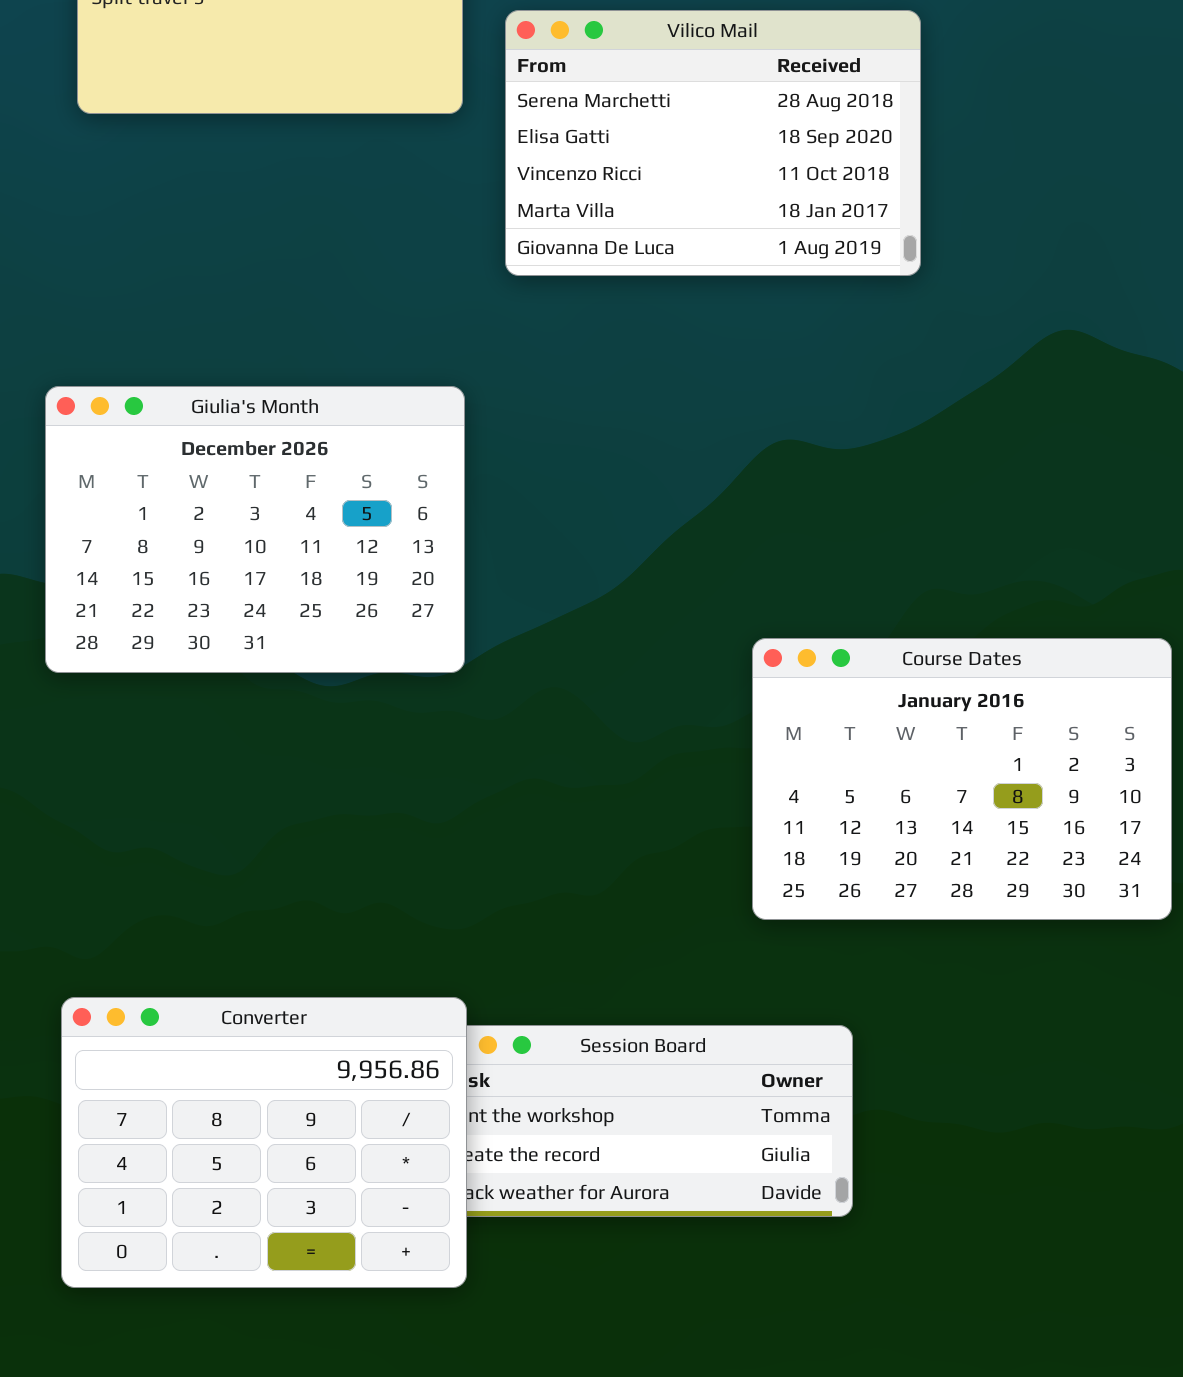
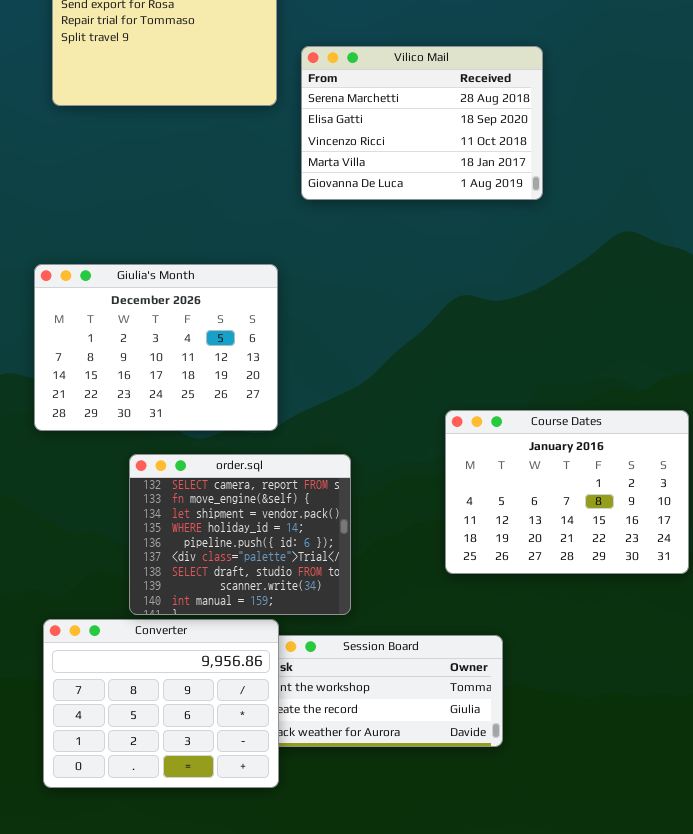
order.sql: none -> [129,454,351,615], opened

